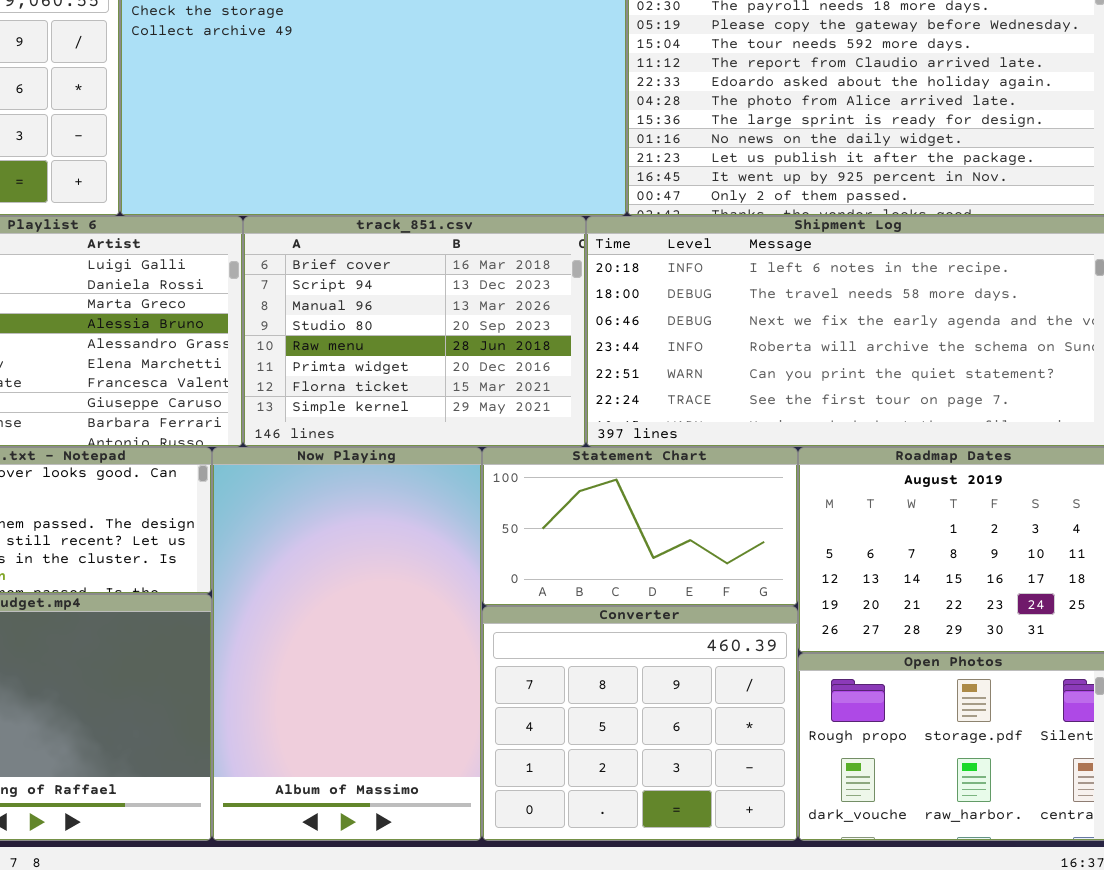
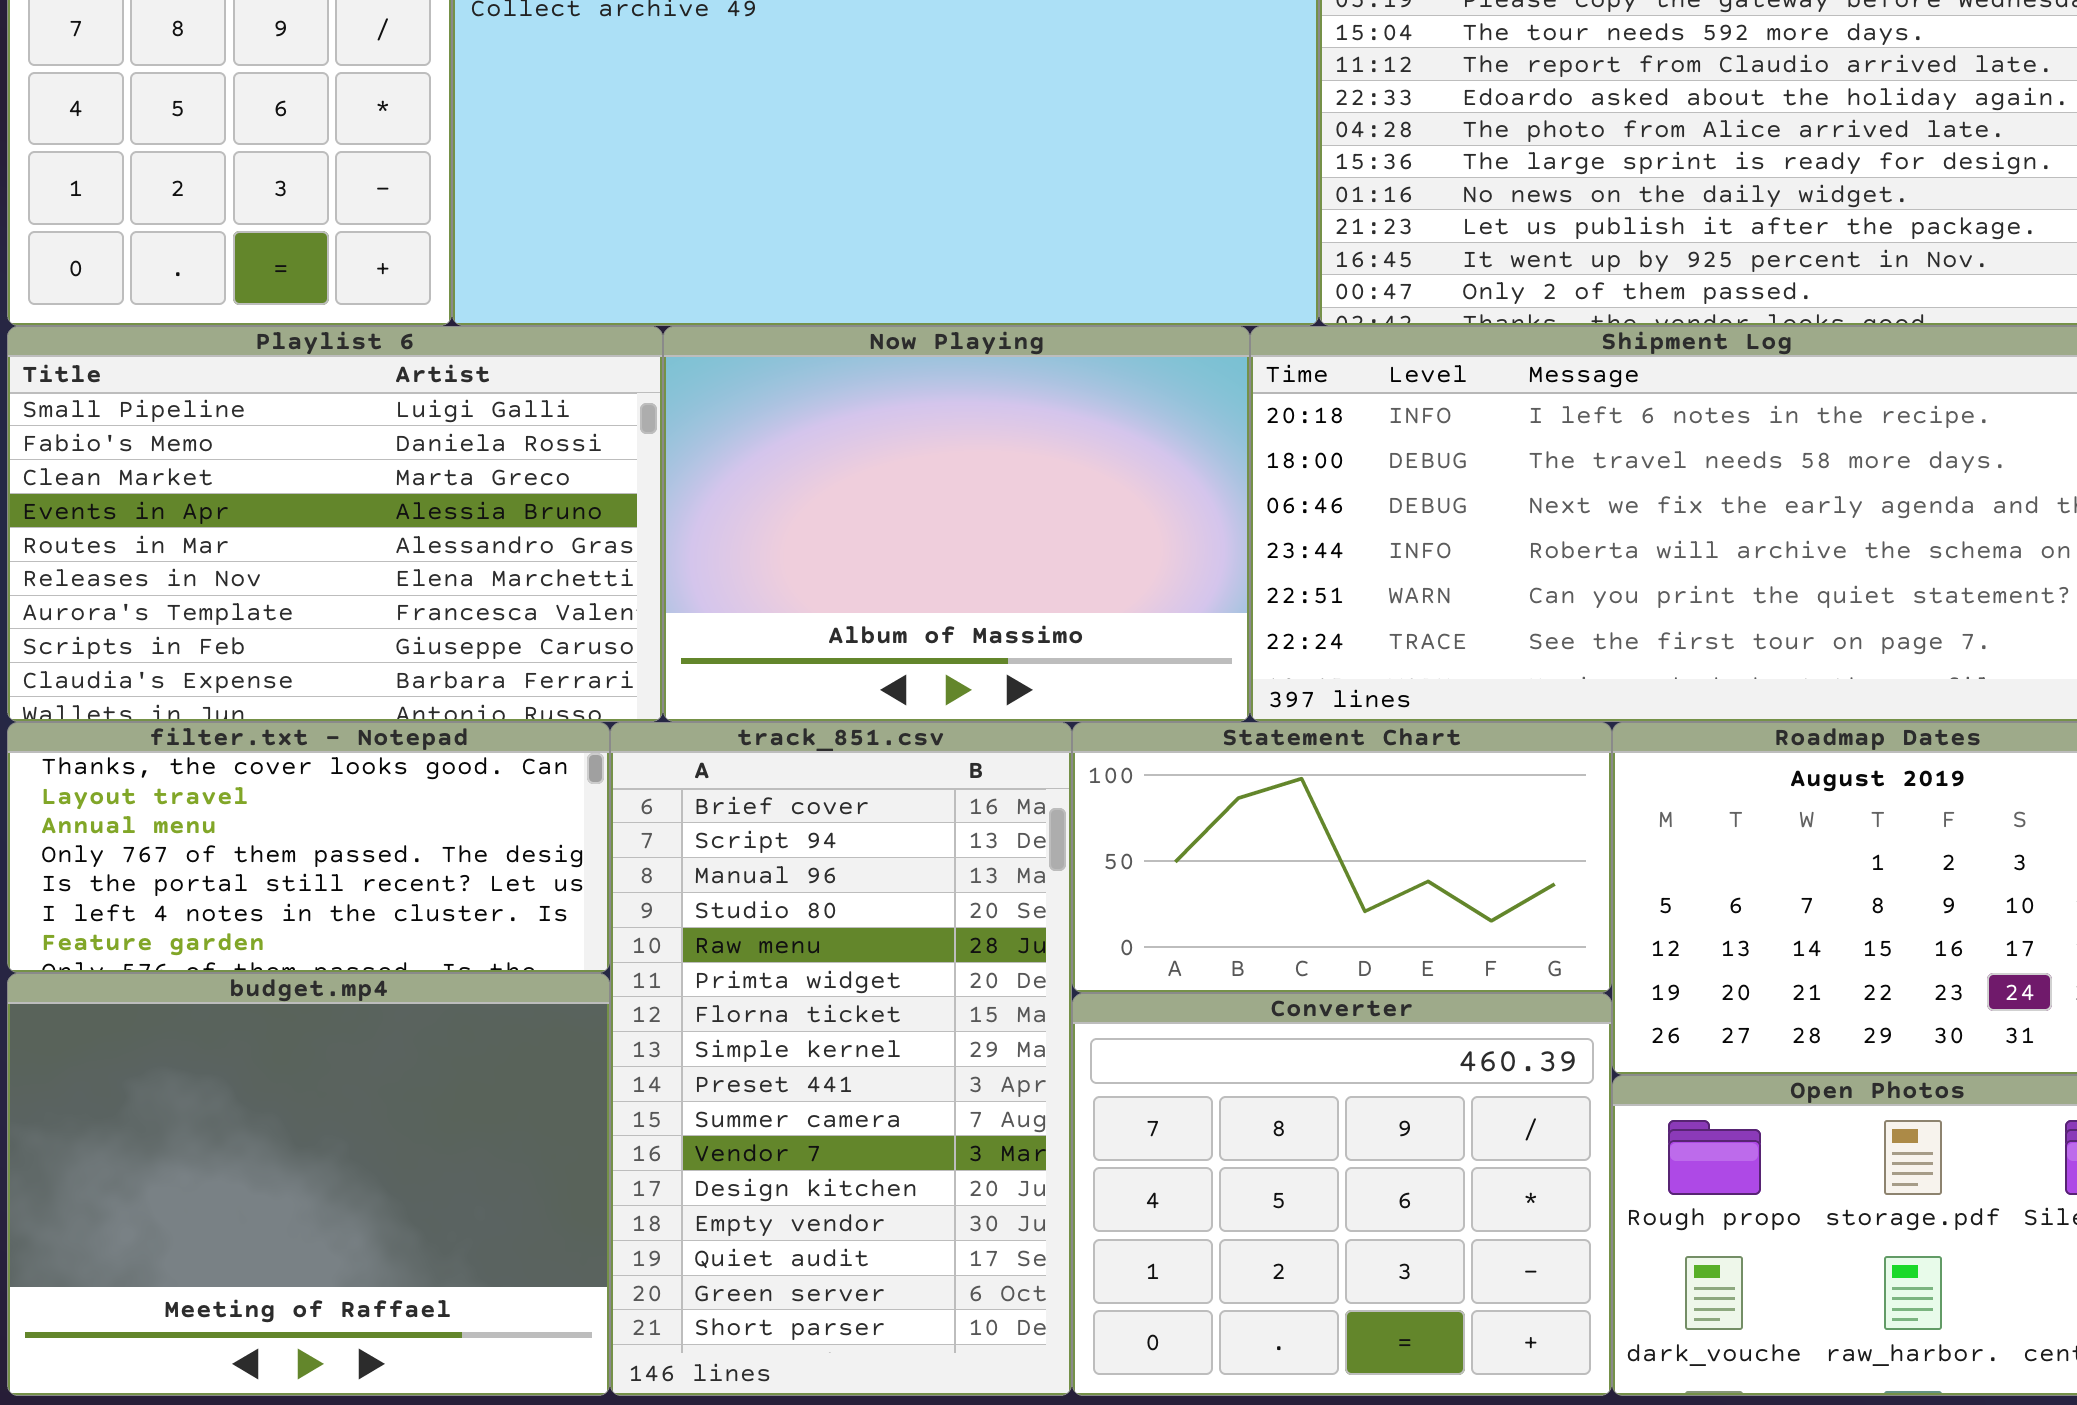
track_851.csv: [243,216,586,447] -> [610,722,1072,1396], moved, resized
Now Playing: [212,447,482,841] -> [663,326,1250,722], moved, resized

